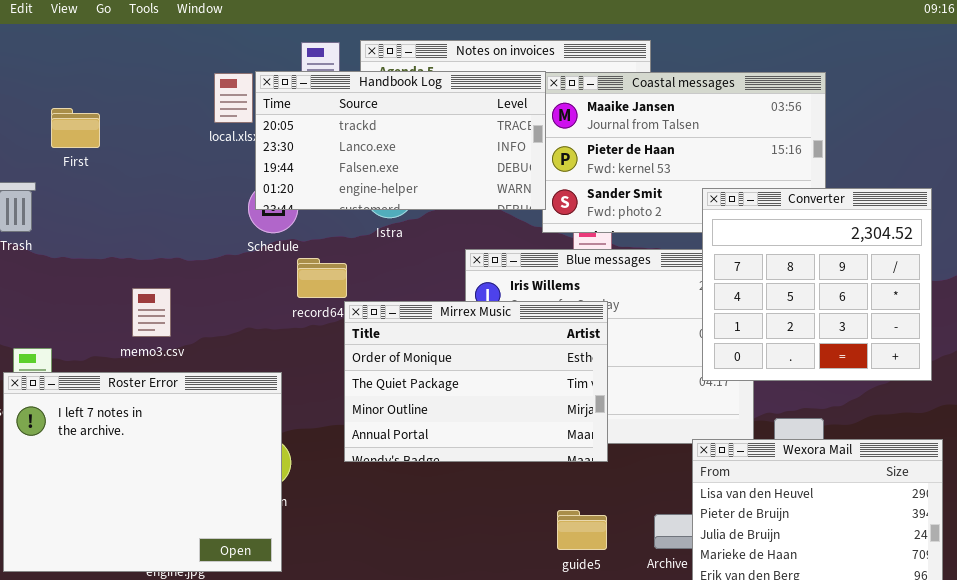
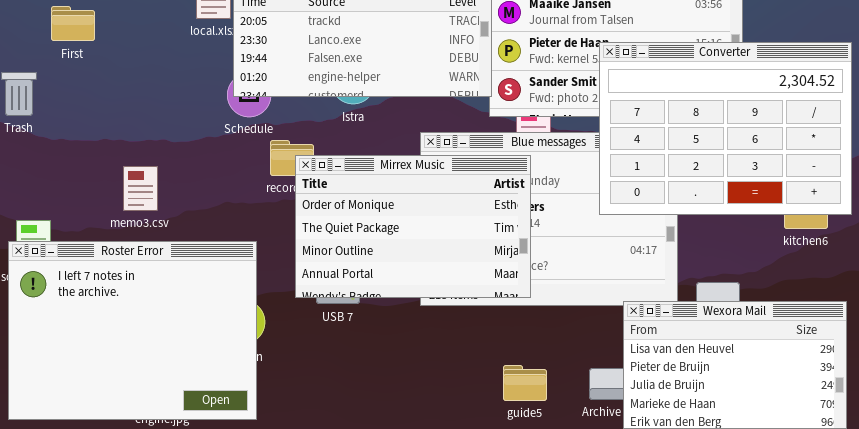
Converter: [702,188,932,381] -> [599,42,852,215], moved, resized
Mirrex Music: [344,301,608,462] -> [295,155,531,298], moved

